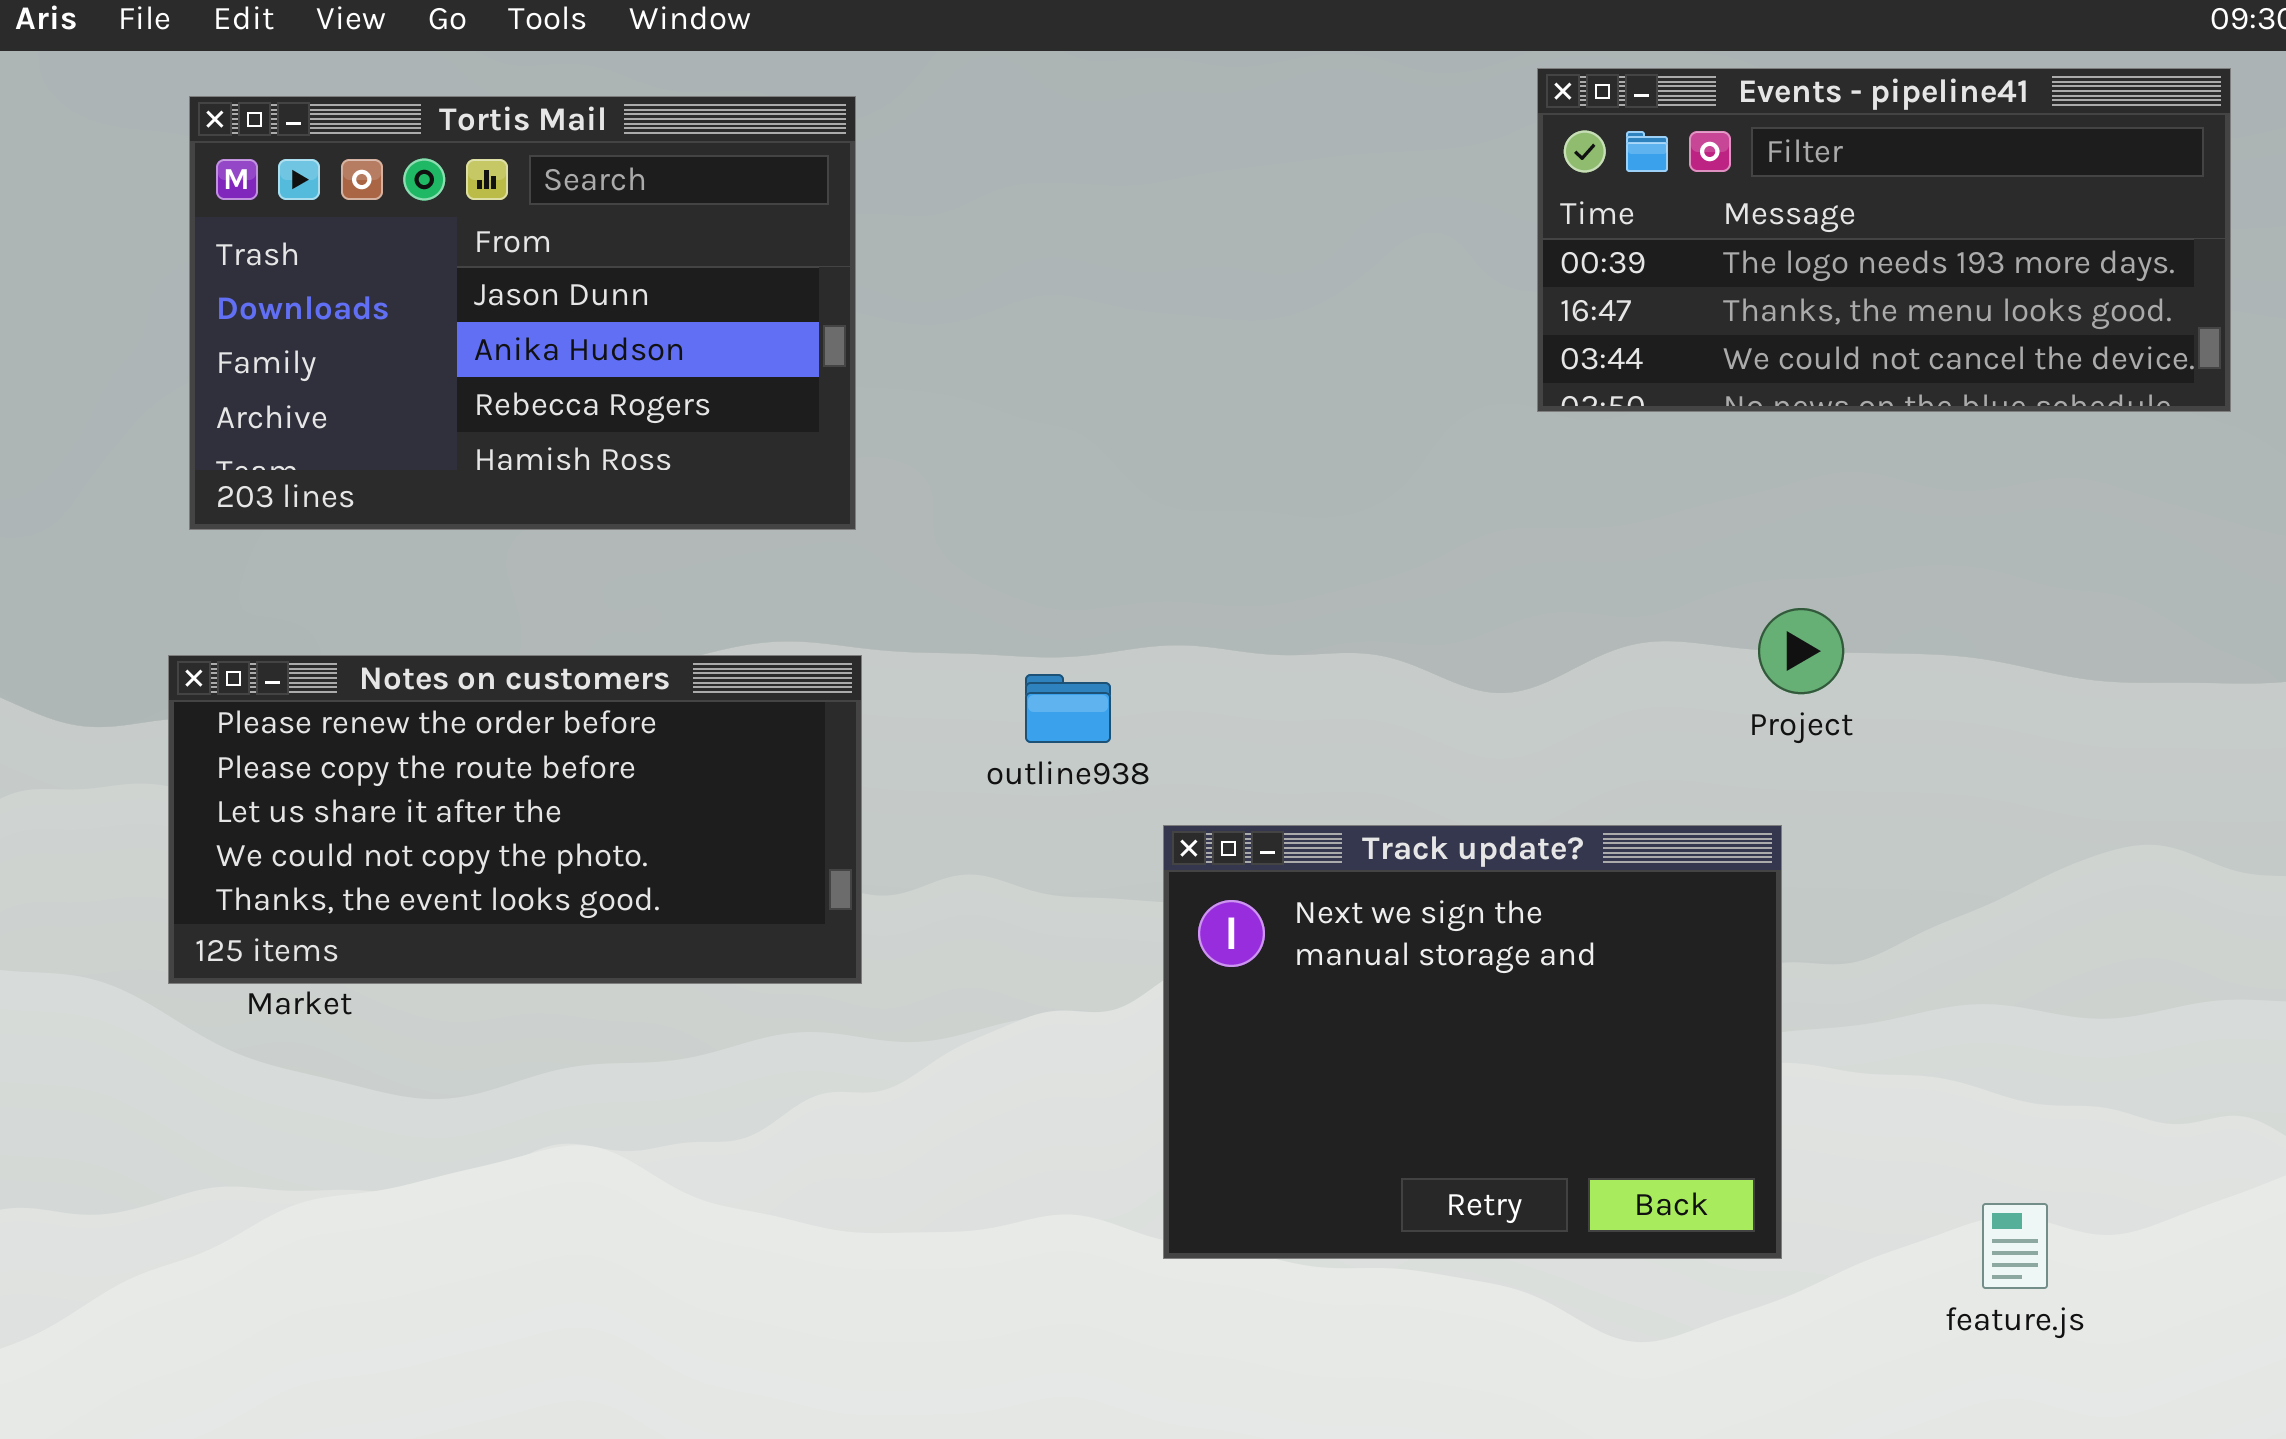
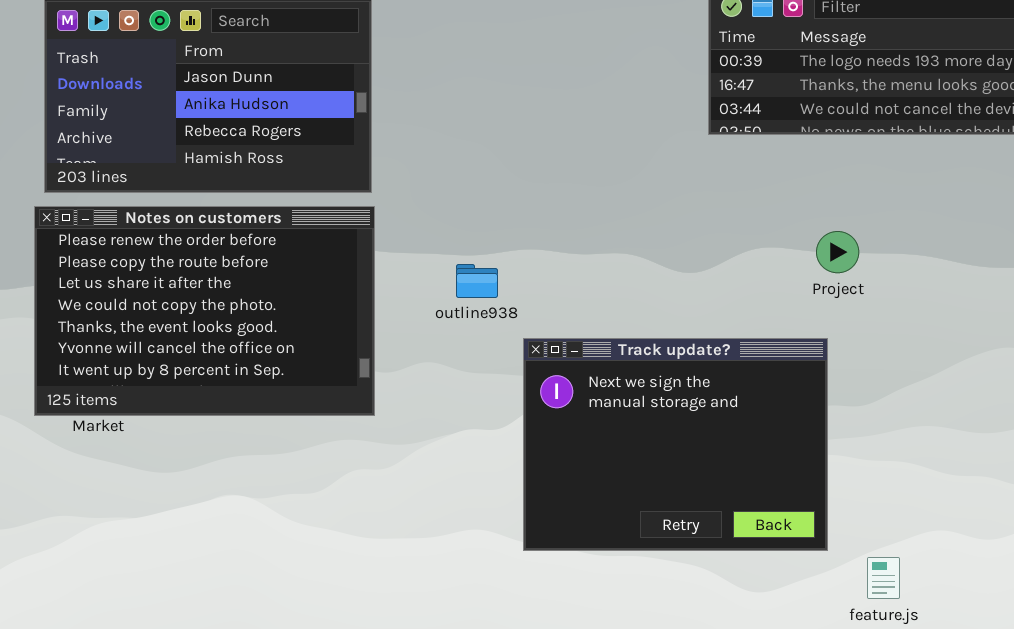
Notes on customers: [168,655,862,984] -> [34,206,375,416], resized
feature.js: [1982,1203,2048,1289] -> [867,557,900,599], moved

